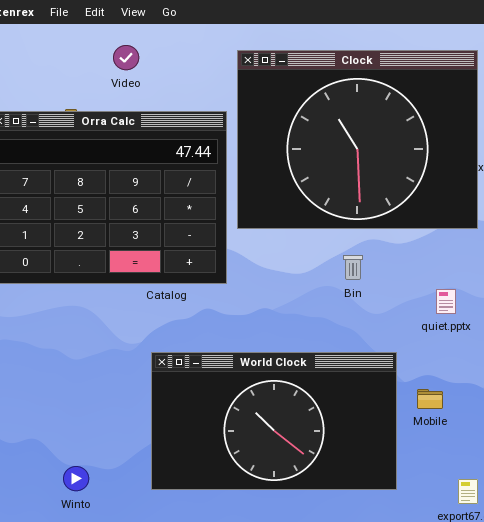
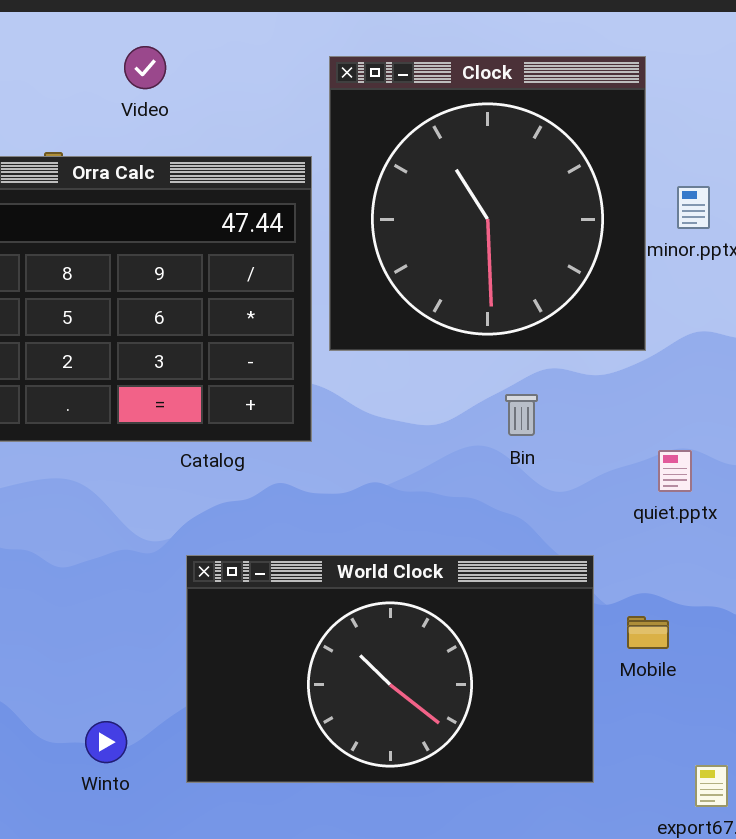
Clock: [237,50,478,229] -> [329,56,646,351], resized
Winto: [63,466,89,491] -> [85,721,127,763], moved

